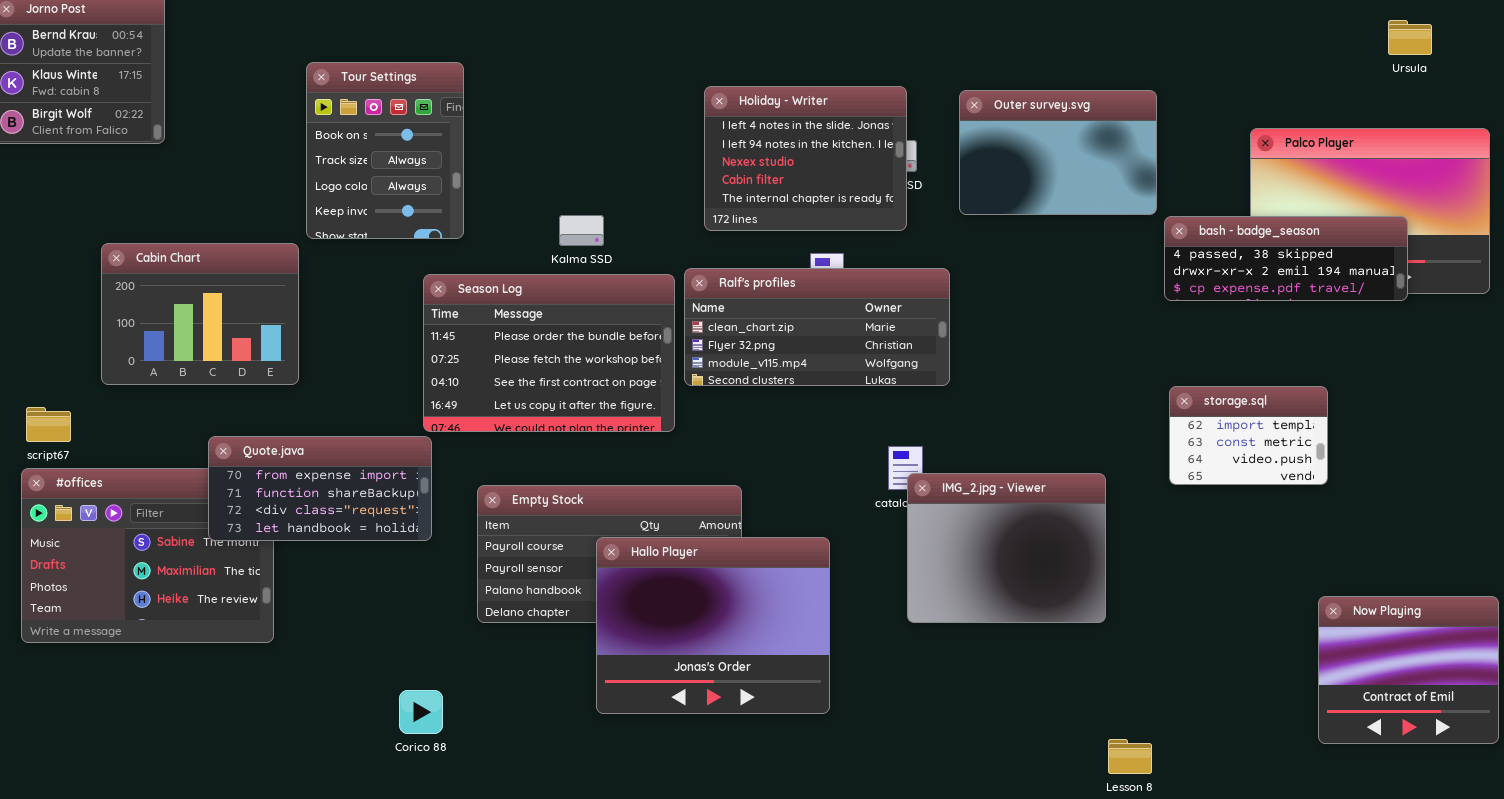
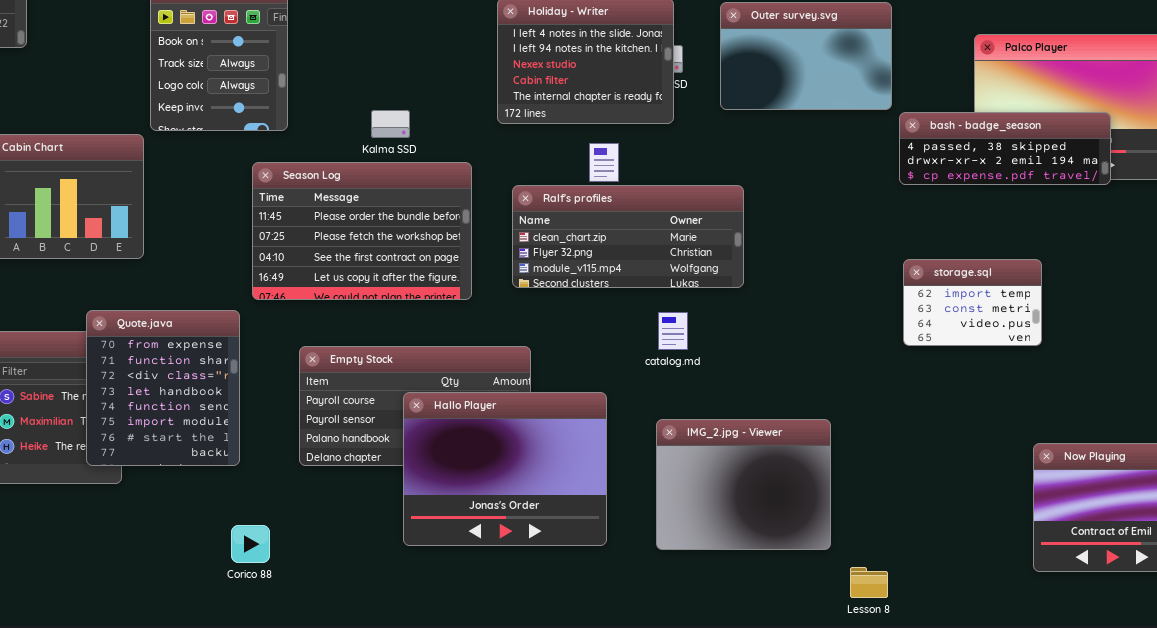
Ralf's profiles: [684,268,950,386] -> [512,185,744,288], moved
Quote.java: [208,436,432,541] -> [86,310,240,466], moved, resized
IMG_2.jpg - Viewer: [907,473,1106,623] -> [656,419,831,550], moved

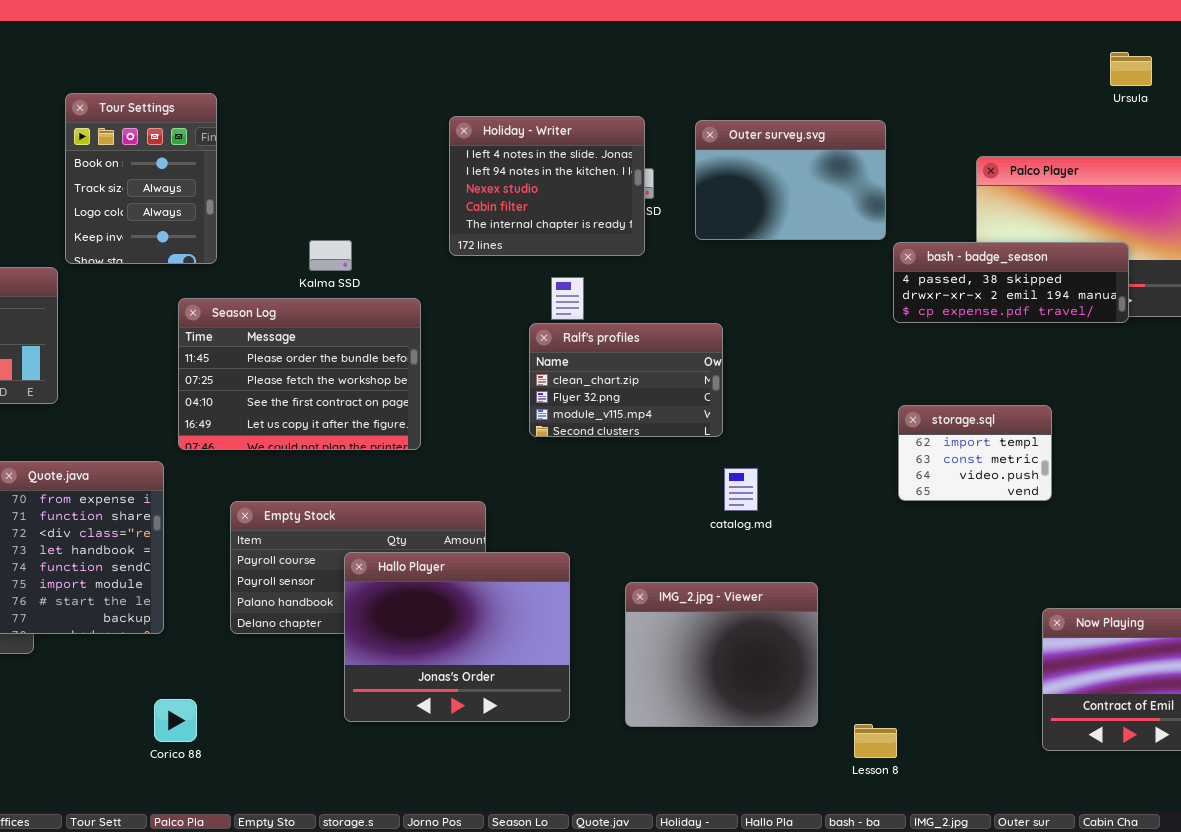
Ralf's profiles: [512,185,744,288] -> [529,323,723,437], resized
catalog.md: [658,312,688,350] -> [724,468,758,511], moved
Lesson 8: [850,567,888,598] -> [854,724,897,758], moved

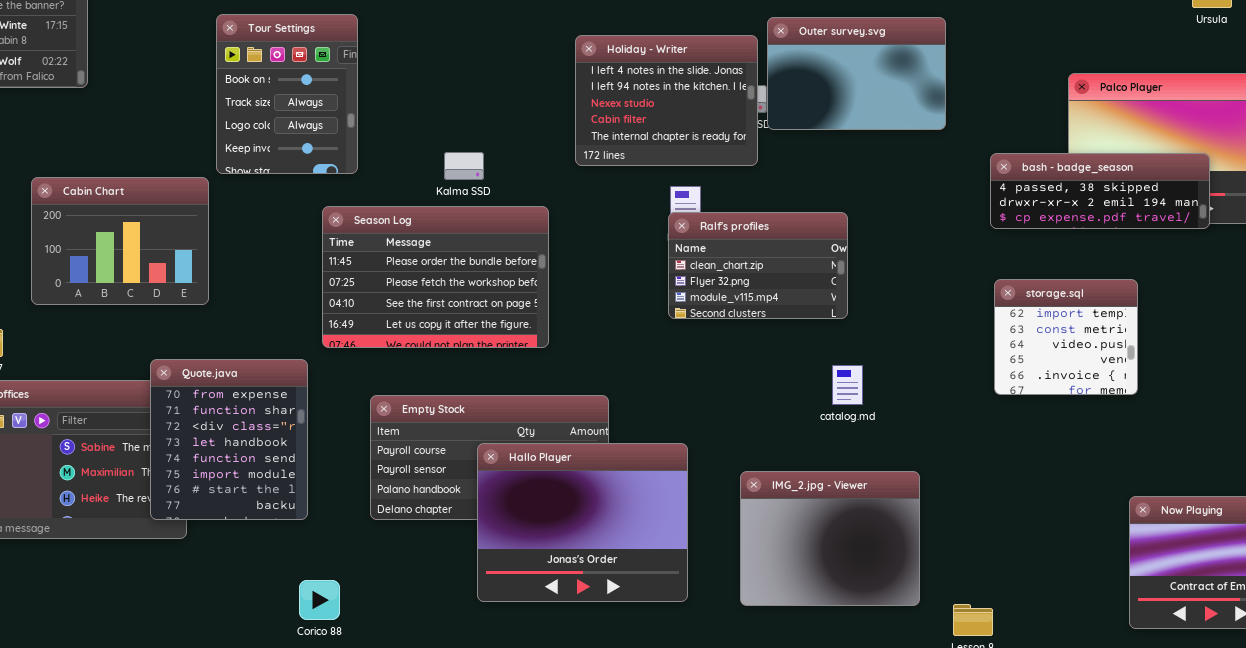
Outer survey.svg: [695,120,886,240] -> [767,17,946,130], moved
Ralf's profiles: [529,323,723,437] -> [668,212,848,319], moved
storage.sql: [898,405,1052,501] -> [994,279,1138,395], resized

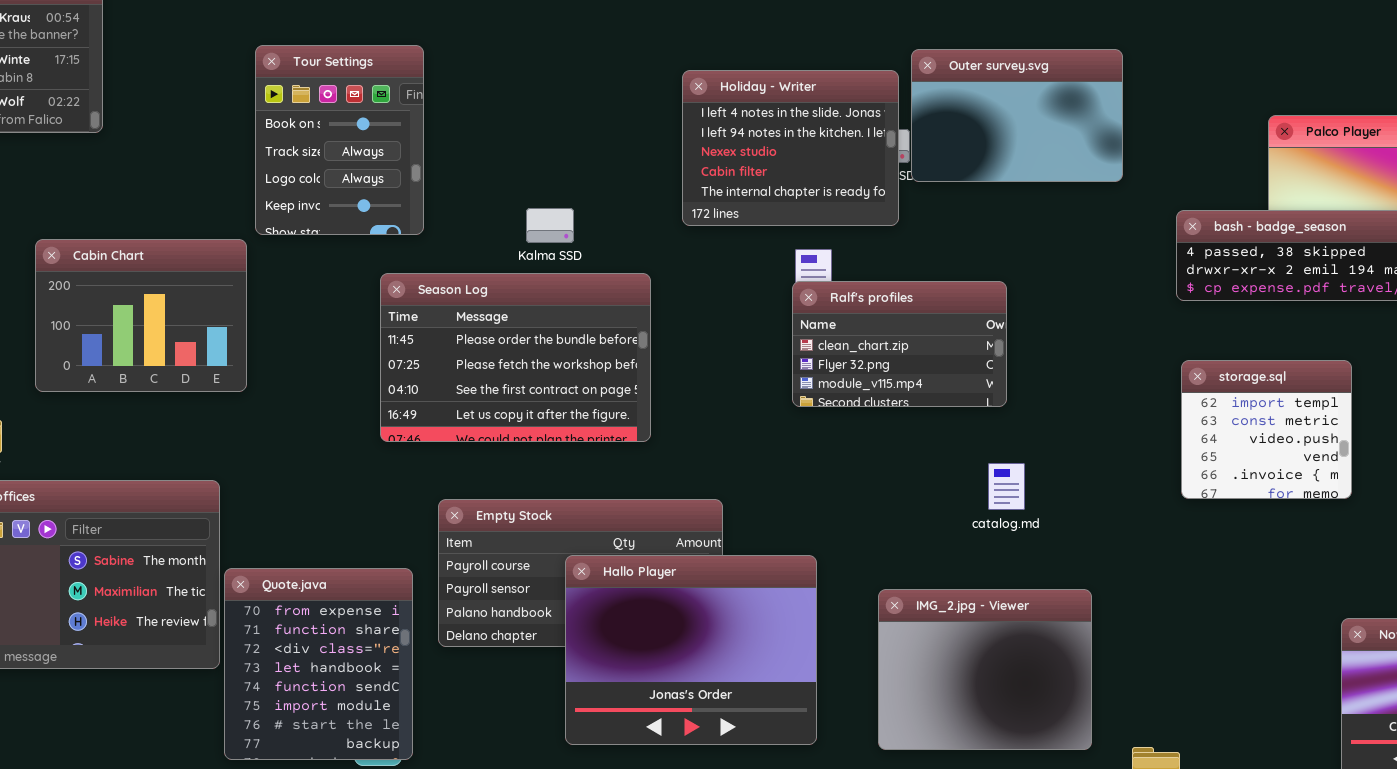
Quote.java: [150,359,308,520] -> [224,568,413,760], moved

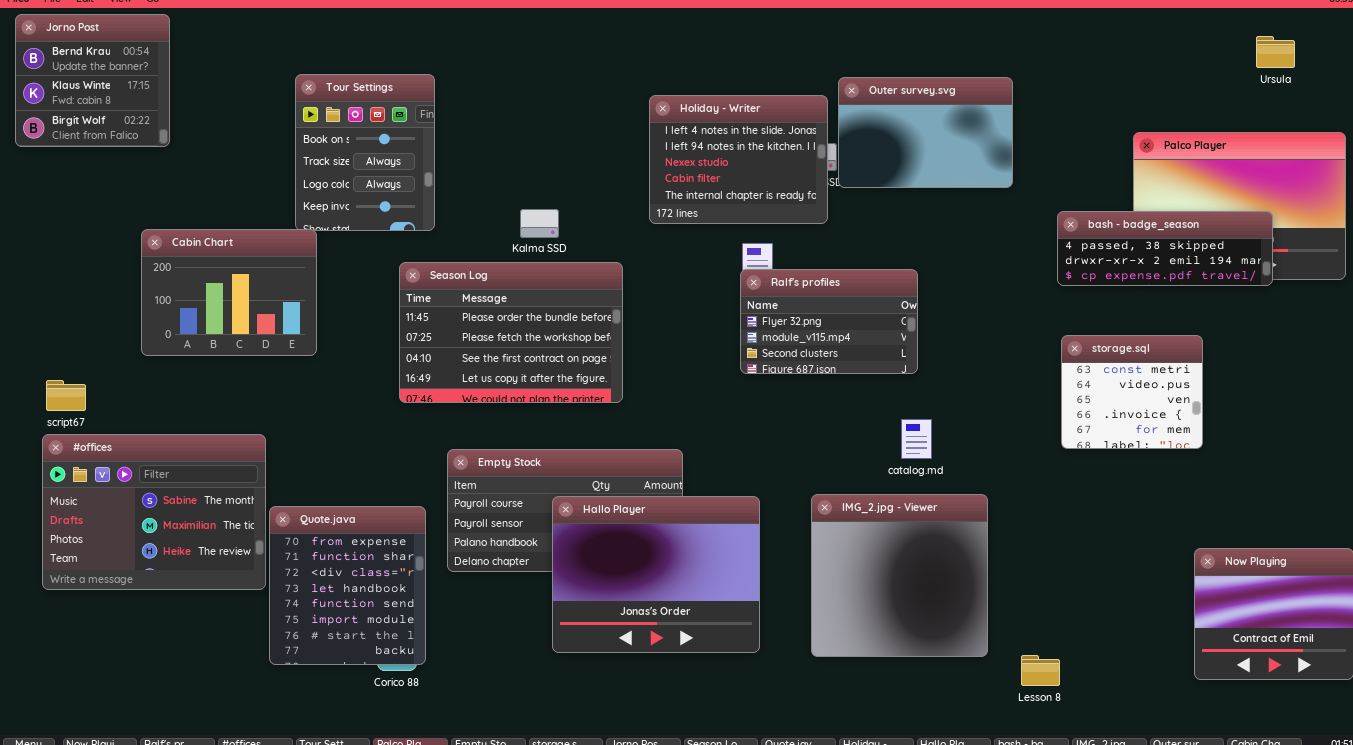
Cabin Chart: [35,239,247,392] -> [141,229,317,356], moved
Ralf's profiles: [792,281,1007,407] -> [740,269,918,374], scrolled down 1 row
storage.sql: [1181,360,1352,499] -> [1061,335,1203,449], scrolled down 1 row
IMG_2.jpg - Viewer: [878,589,1092,750] -> [811,494,988,657], resized

